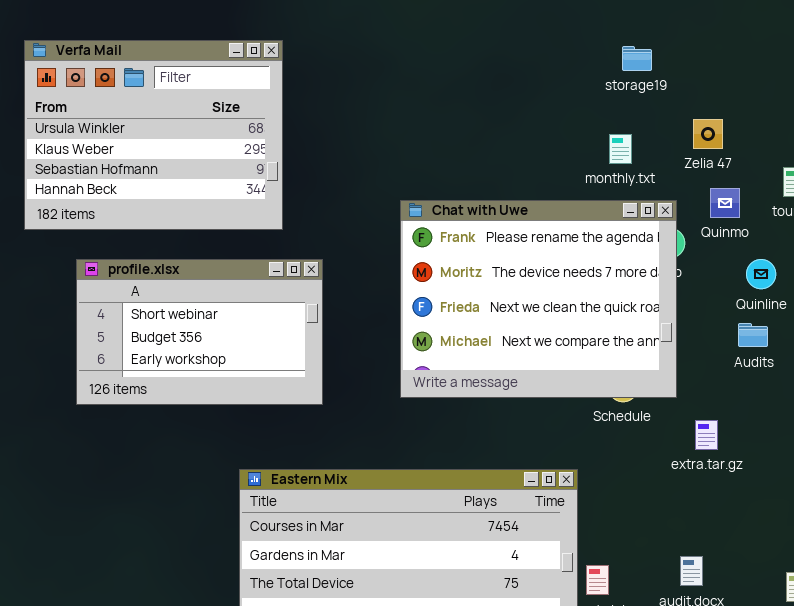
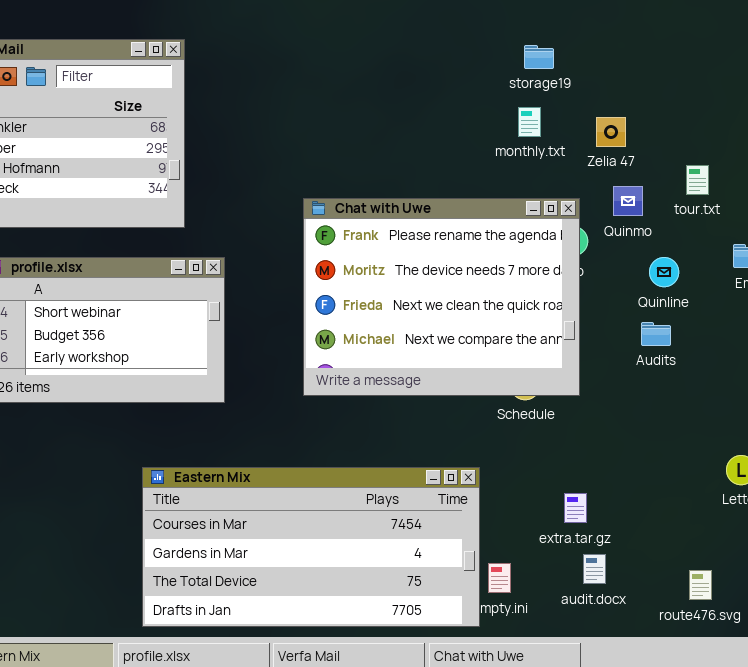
monthly.txt: [609,134,632,164] -> [518,107,541,137], moved
extra.tar.gz: [695,420,718,450] -> [564,493,587,523], moved

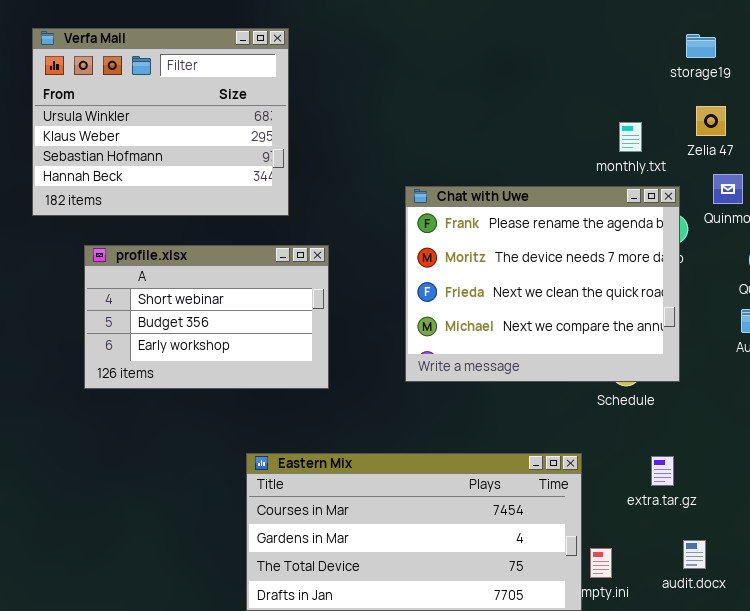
storage19: [524,45,554,69] -> [686,34,716,58], moved
monthly.txt: [518,107,541,137] -> [619,122,642,152], moved
extra.tar.gz: [564,493,587,523] -> [651,456,674,486], moved

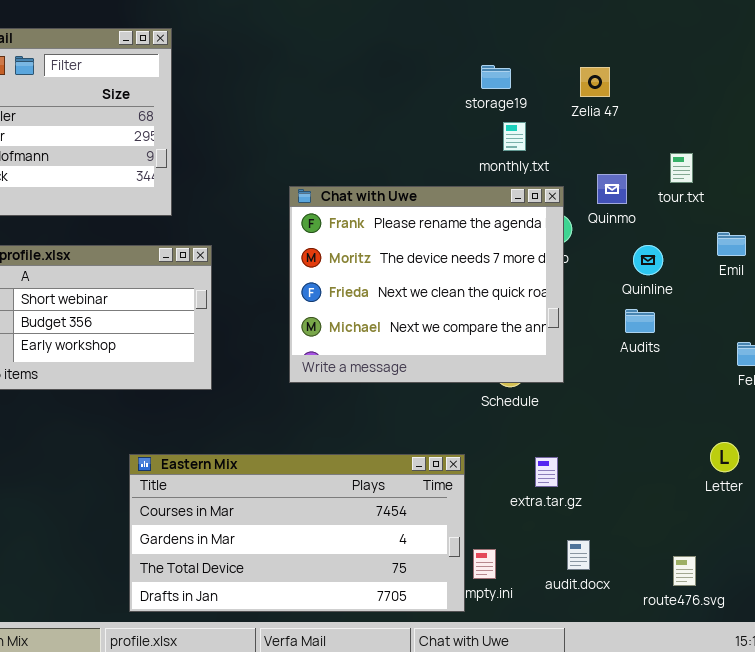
storage19: [686,34,716,58] -> [481,65,511,89], moved
Zelia 47: [696,106,726,136] -> [580,67,610,97], moved

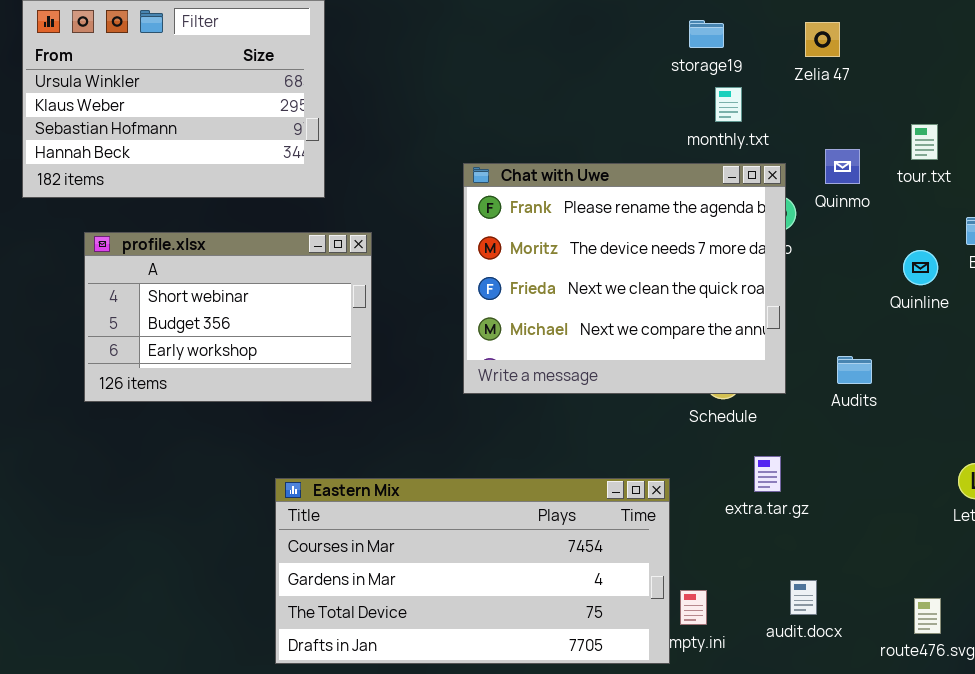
Quinline: [633,245,663,275] -> [903,250,938,285], moved
Audits: [625,309,655,333] -> [837,356,872,384], moved
extra.tar.gz: [535,457,558,487] -> [754,456,781,492], moved

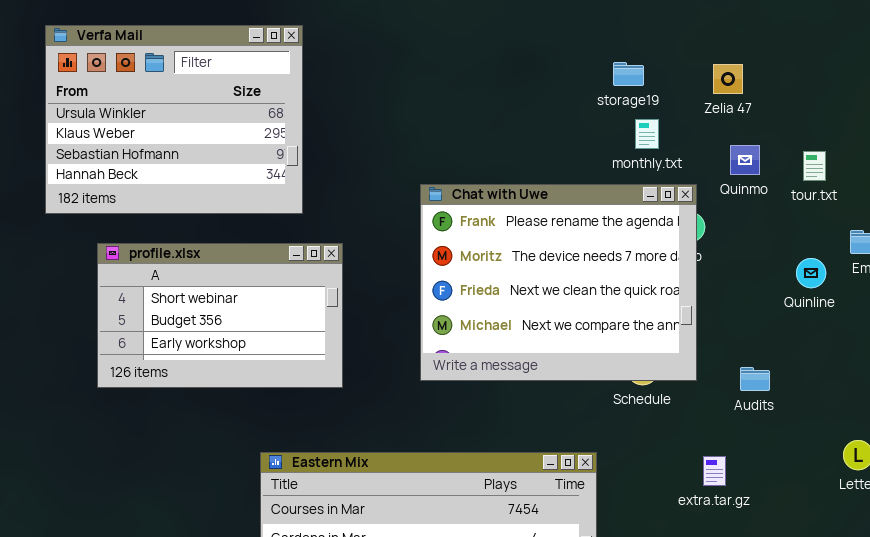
Quinmo: [825,149,860,184] -> [730,145,760,175], moved
Audits: [837,356,872,384] -> [740,367,770,391], moved
extra.tar.gz: [754,456,781,492] -> [703,456,726,486], moved

